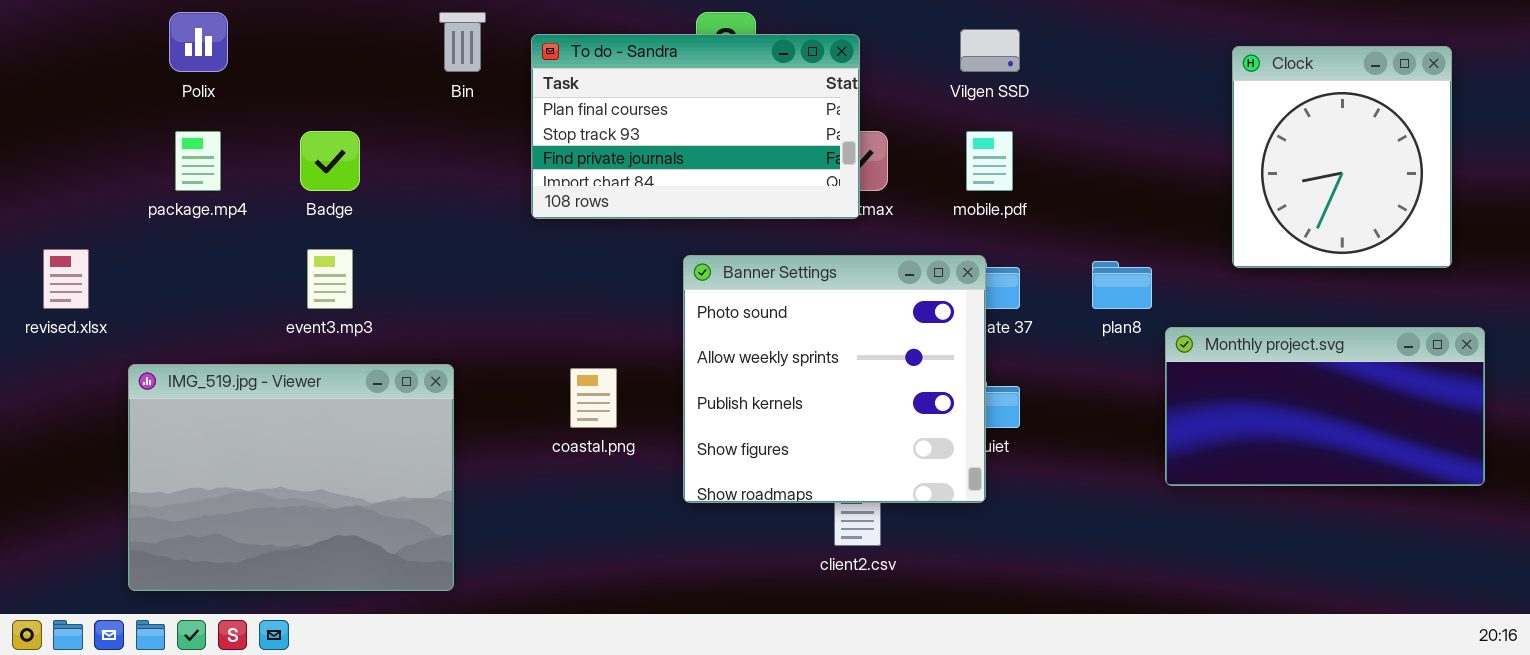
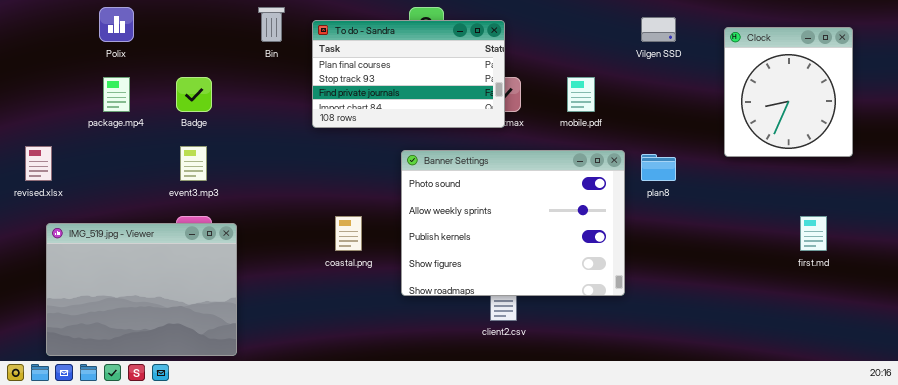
Vilgen SSD: [960,29,1020,72] -> [641,17,676,42], moved
Banner Settings: [683,255,986,503] -> [401,150,625,296], resized
Monthly project.svg: [1165,327,1485,486] -> none, closed
IMG_519.jpg - Viewer: [128,364,454,591] -> [46,223,237,356], moved

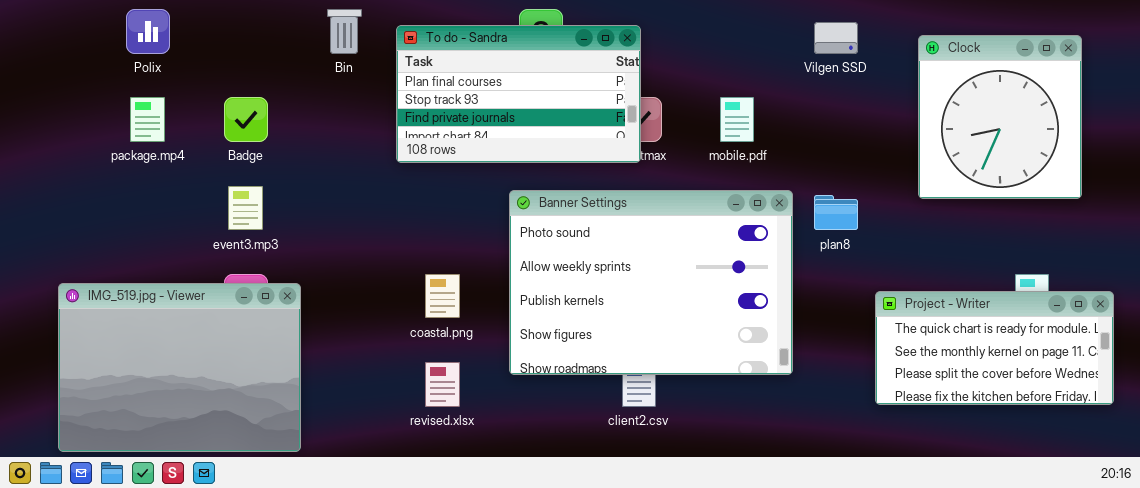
revised.xlsx: [25,146,52,181] -> [425,362,460,407], moved
Project - Writer: none -> [875,291,1114,405], opened

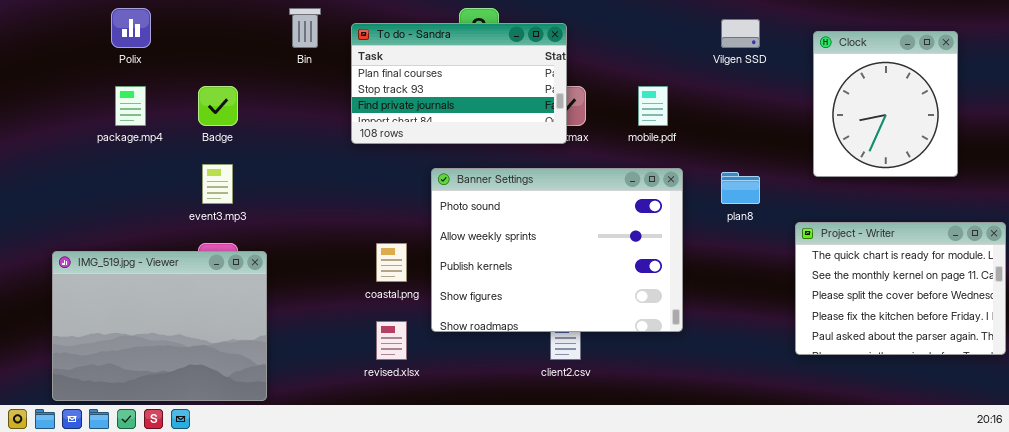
Banner Settings: [509,190,793,375] -> [431,168,683,332], moved
Project - Writer: [875,291,1114,405] -> [795,222,1006,355], moved, resized

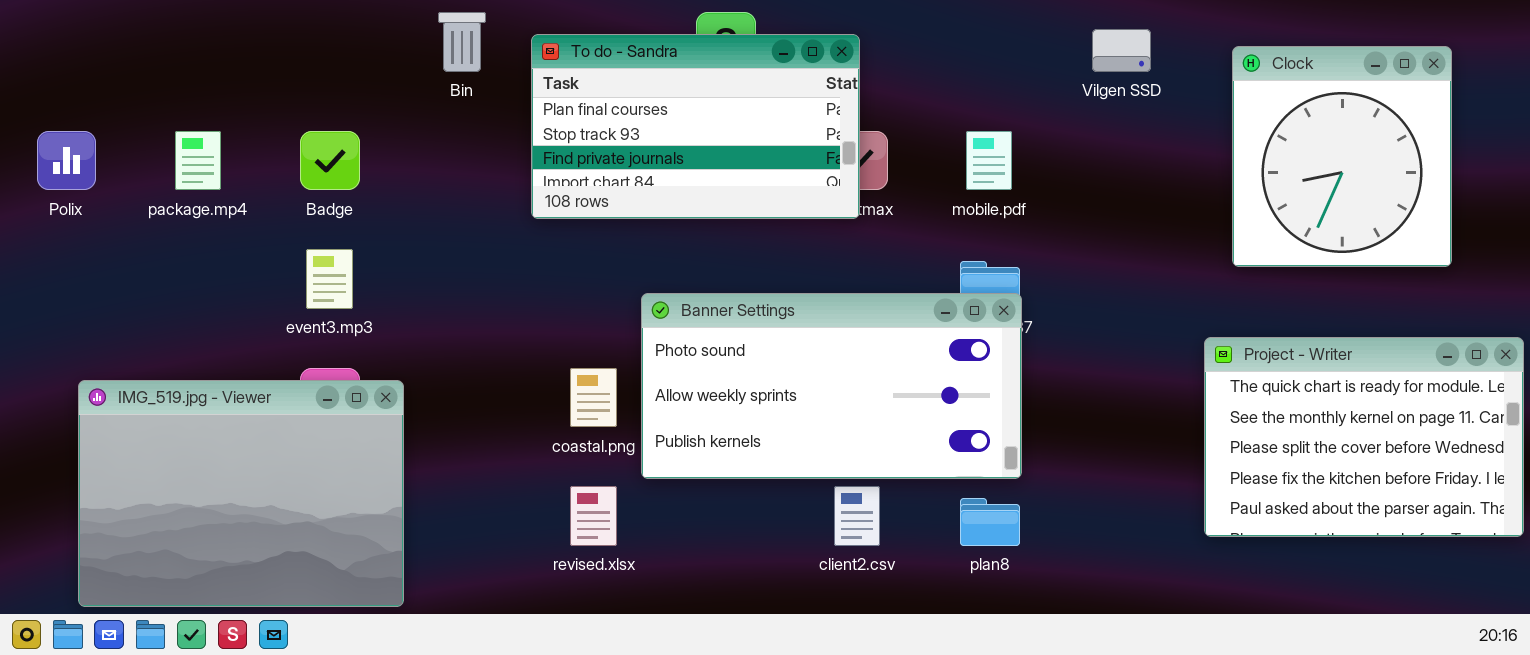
Polix: [111,8,151,48] -> [37,131,96,190], moved
Banner Settings: [431,168,683,332] -> [641,293,1022,479], moved, resized
plan8: [721,172,760,204] -> [960,498,1020,546], moved

